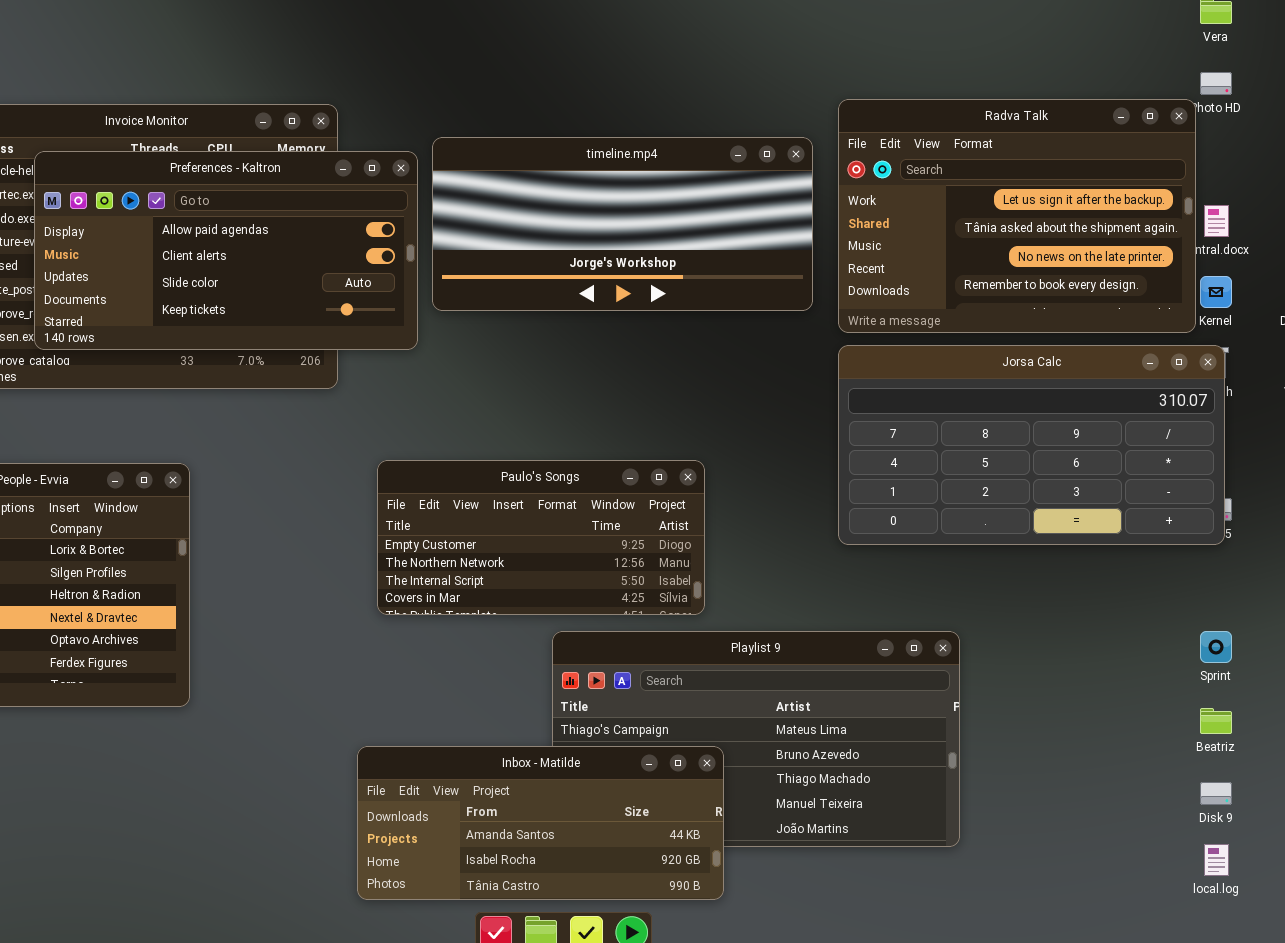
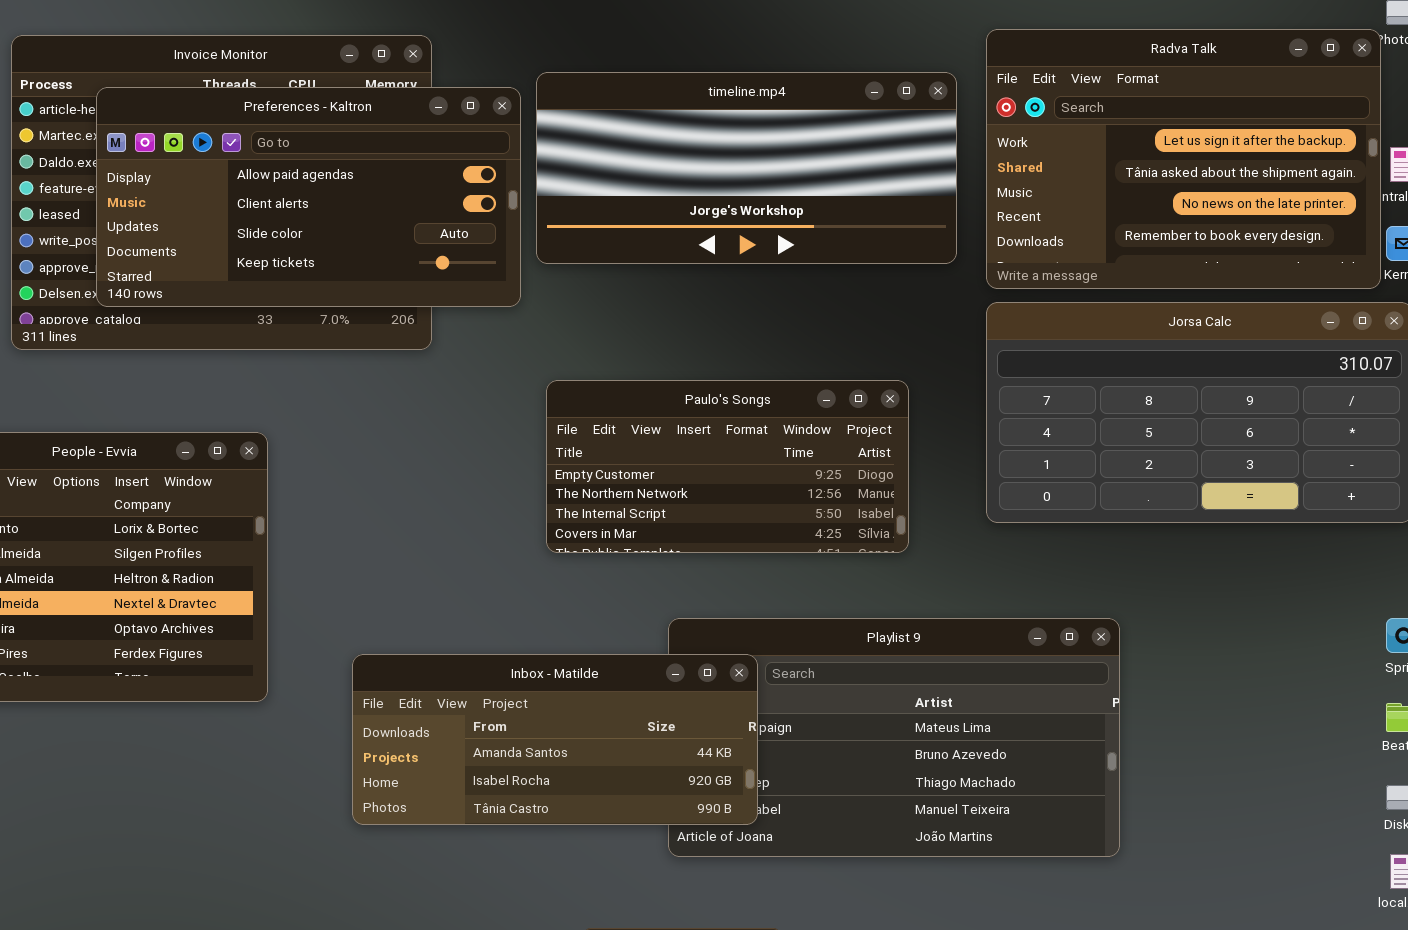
Paulo's Songs: [377,460,705,615] -> [546,380,909,553], moved
Inbox - Matilde: [357,746,724,900] -> [352,654,758,825], moved

